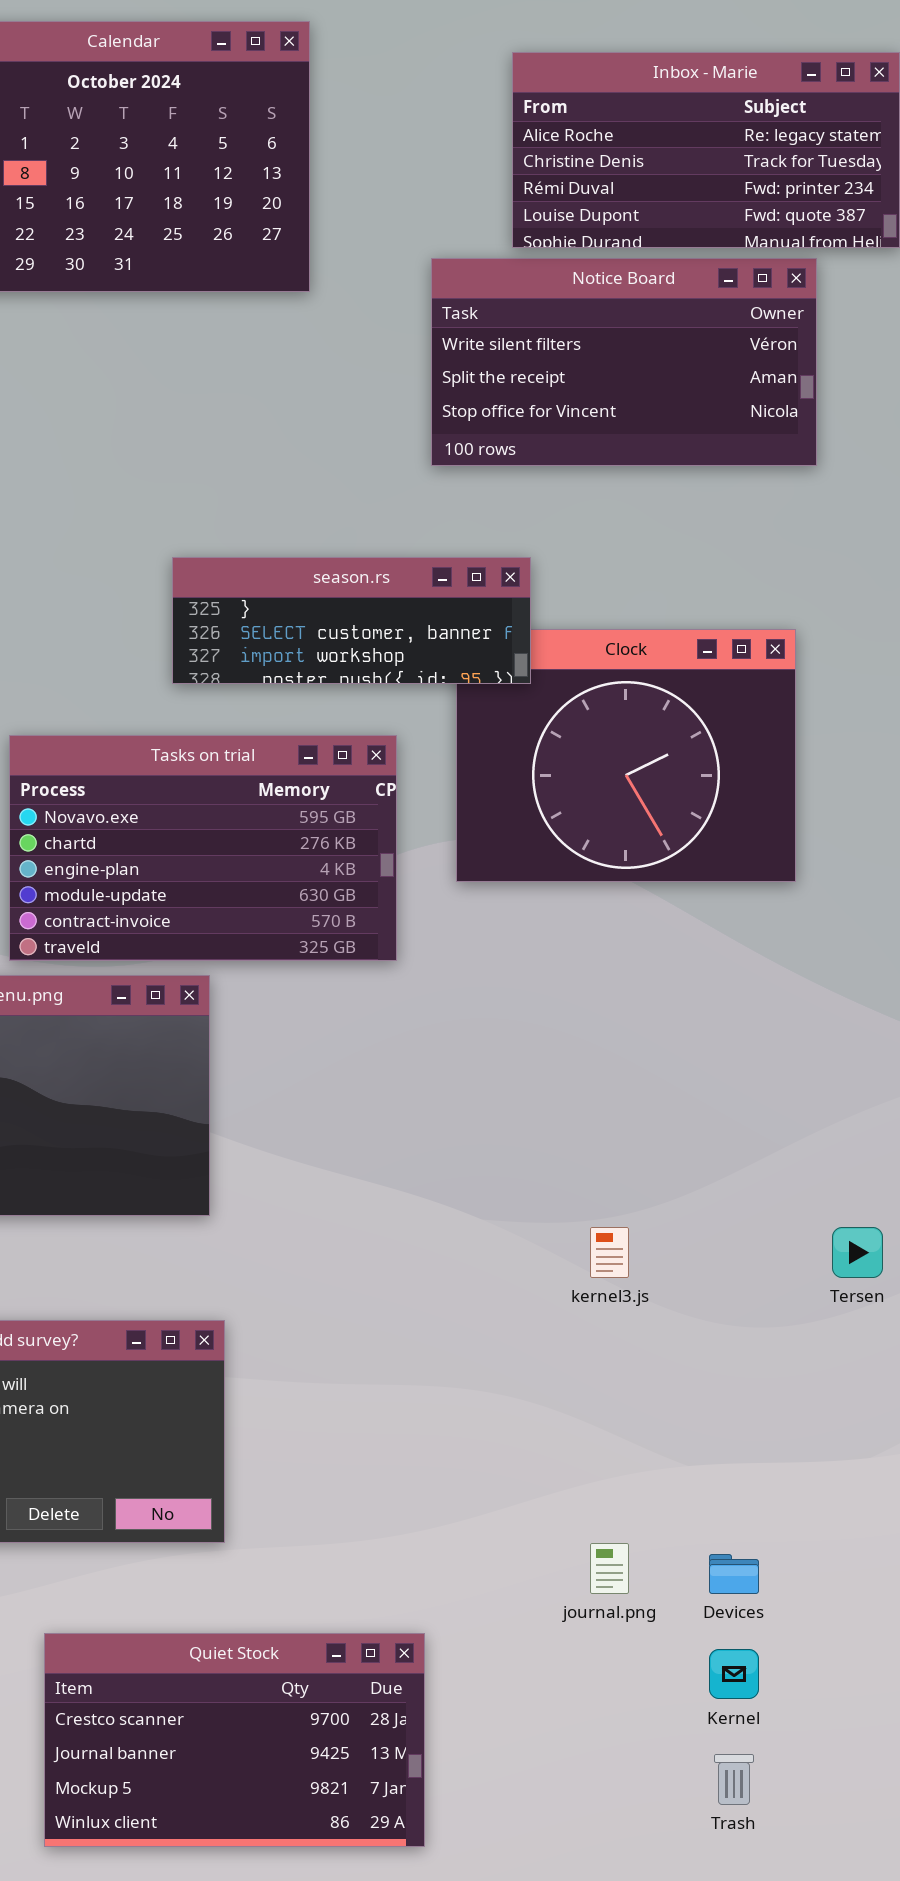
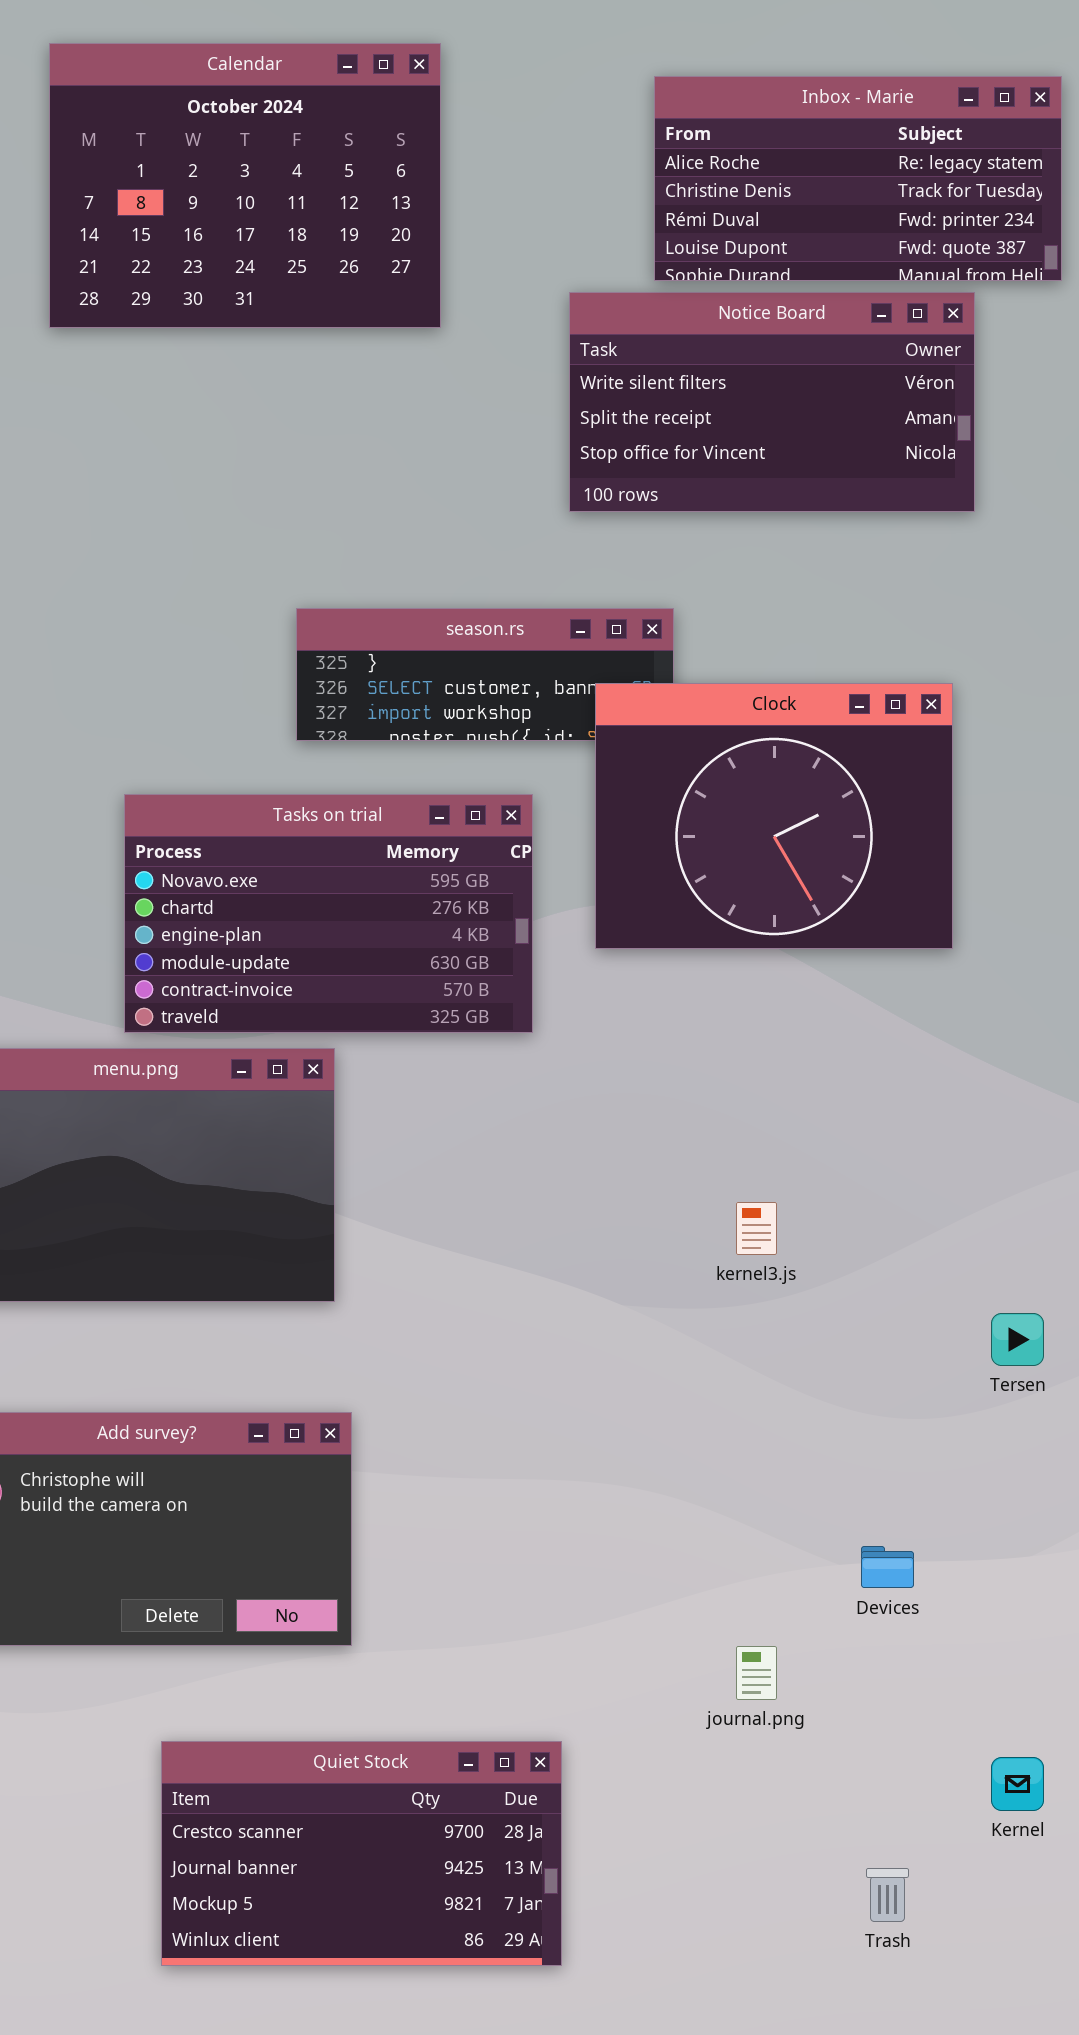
Clock: [456,629,796,882] -> [595,683,953,949], raised
kernel3.js: [590,1227,629,1278] -> [736,1202,777,1255], moved
Devices: [709,1554,759,1594] -> [861,1546,914,1588], moved
Kernel: [709,1649,759,1699] -> [991,1757,1044,1811], moved

